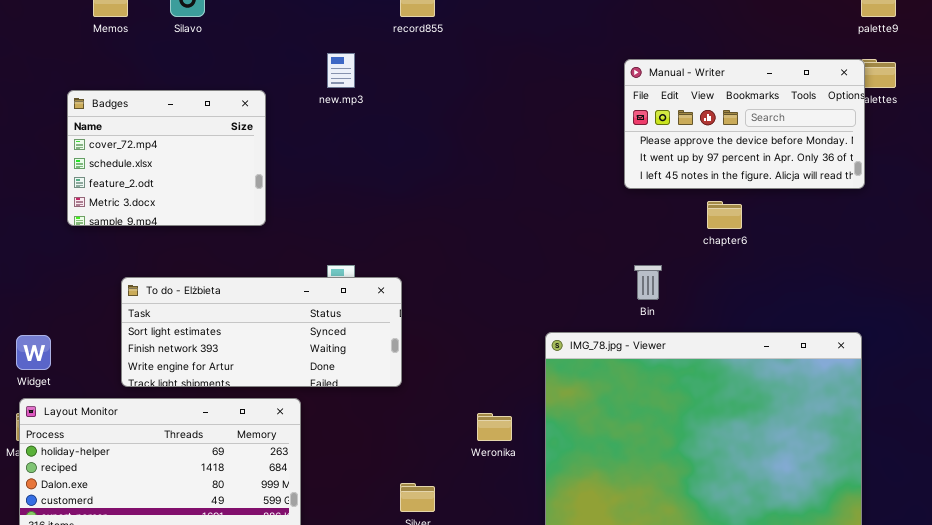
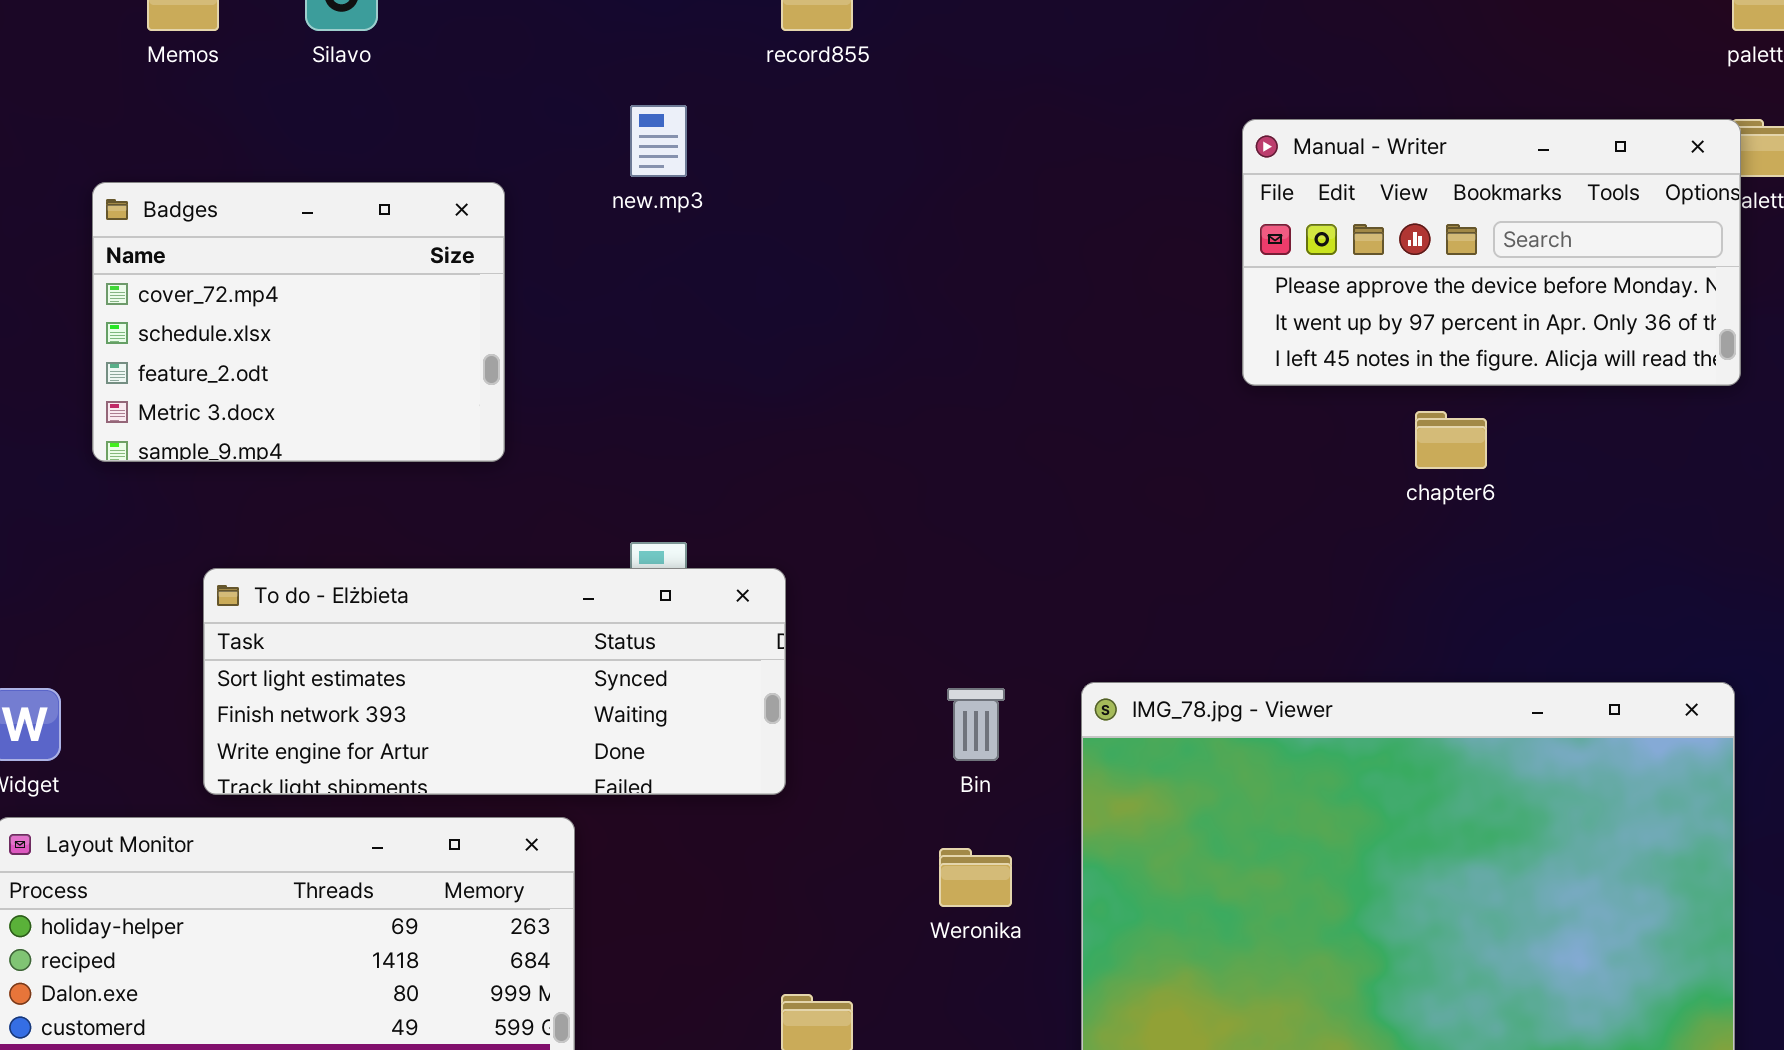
Bin: [634,265,662,300] -> [947,688,1005,761], moved

